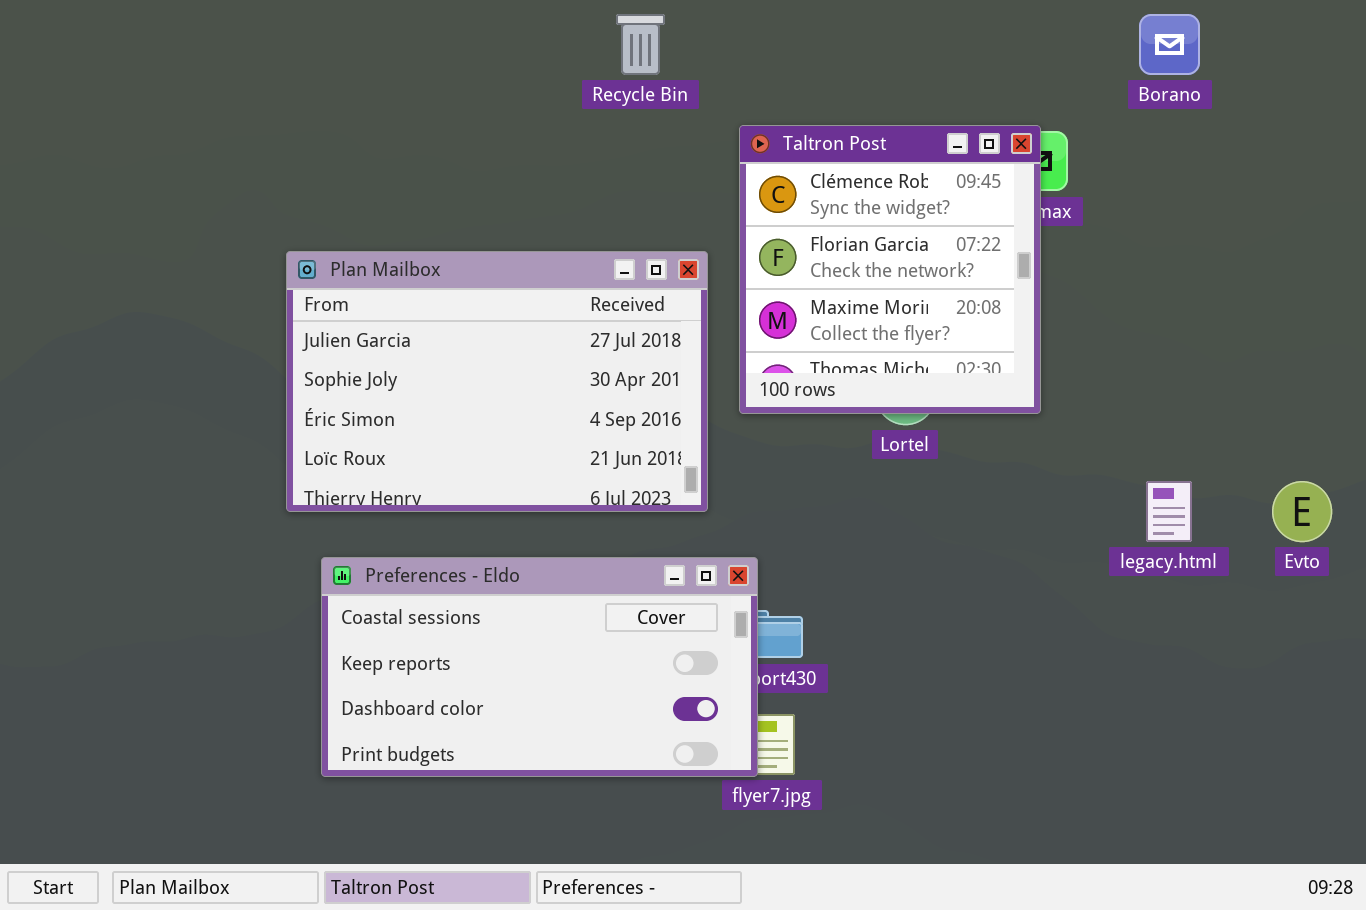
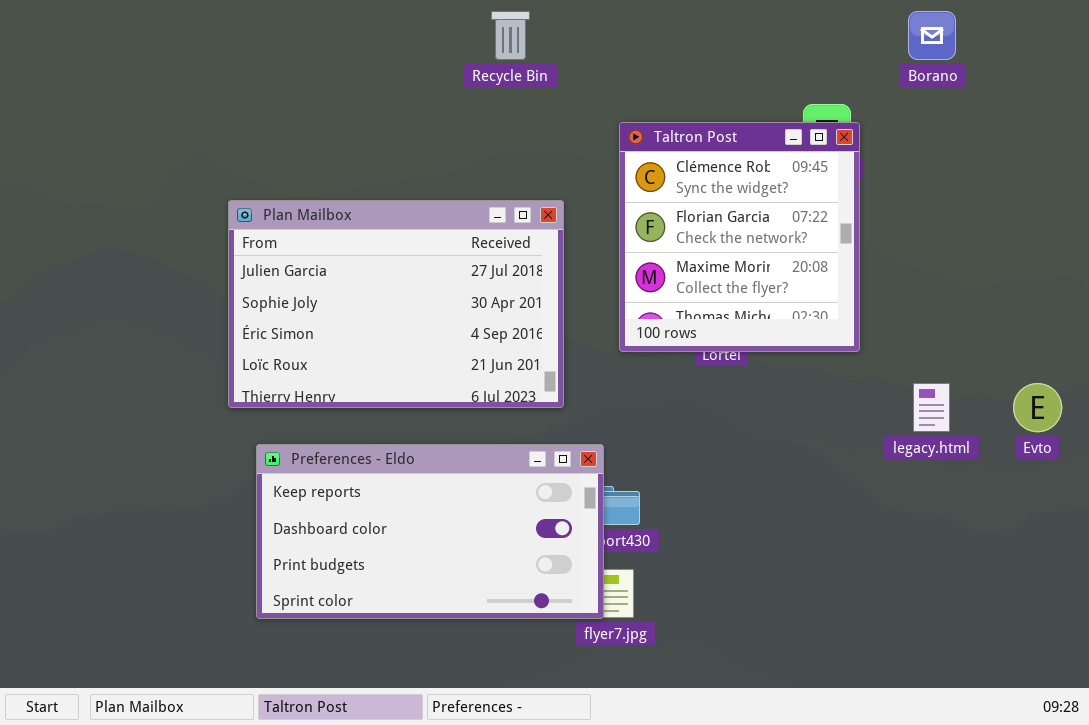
Taltron Post: [739,125,1041,414] -> [619,122,860,352], moved
Preferences - Eldo: [321,557,758,777] -> [256,444,604,619], scrolled down 1 row

